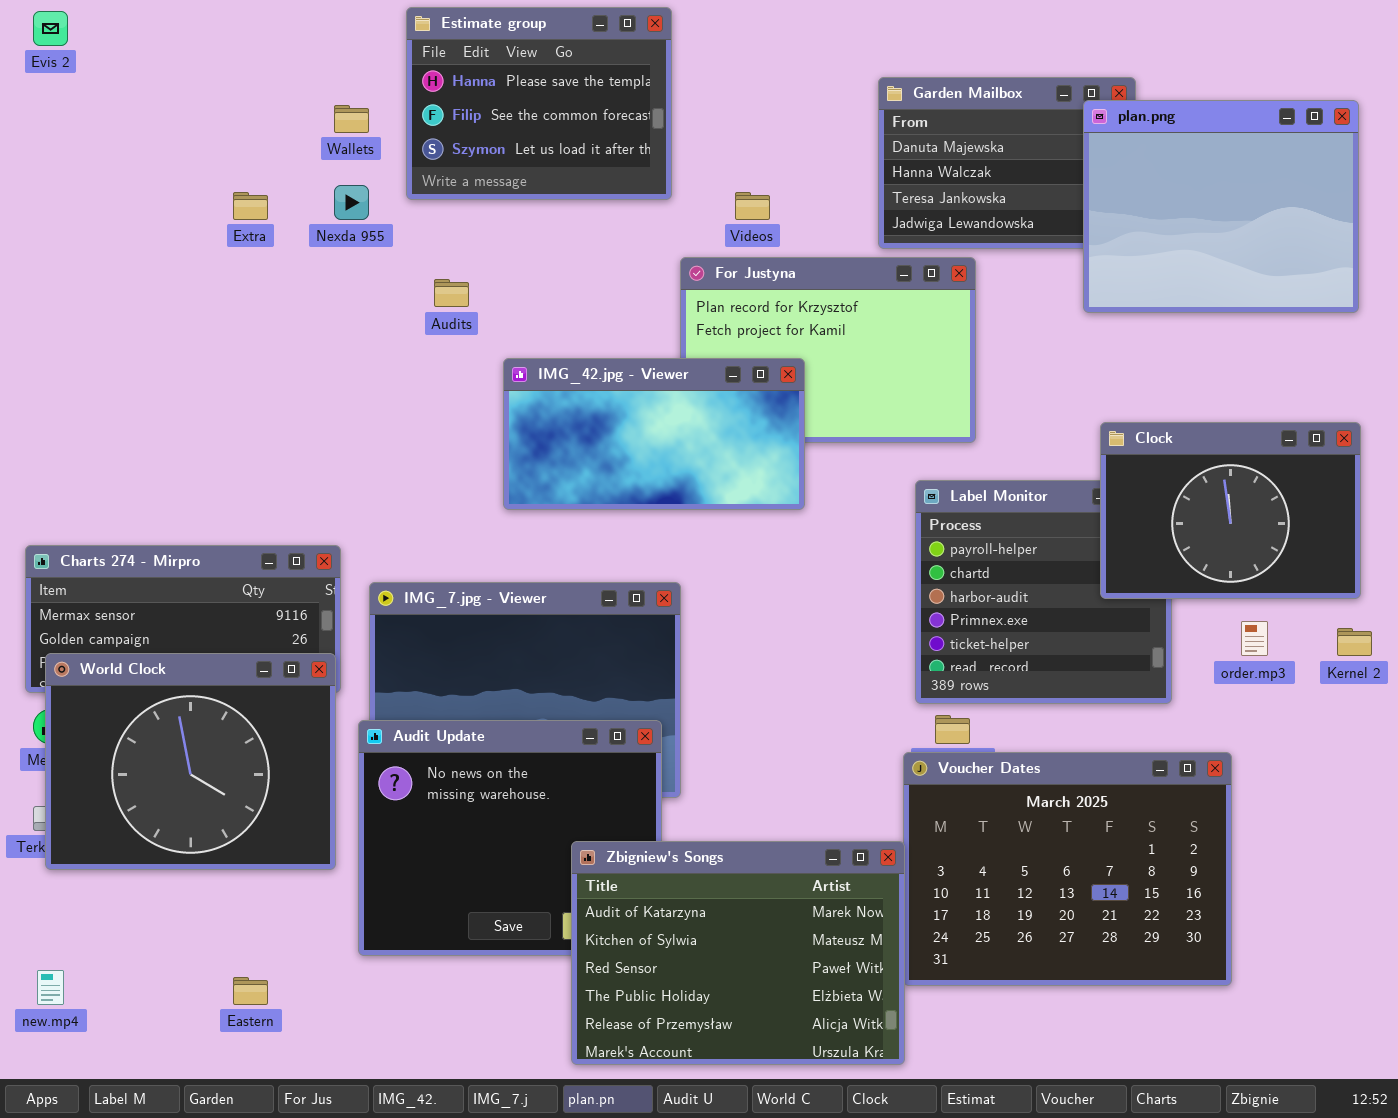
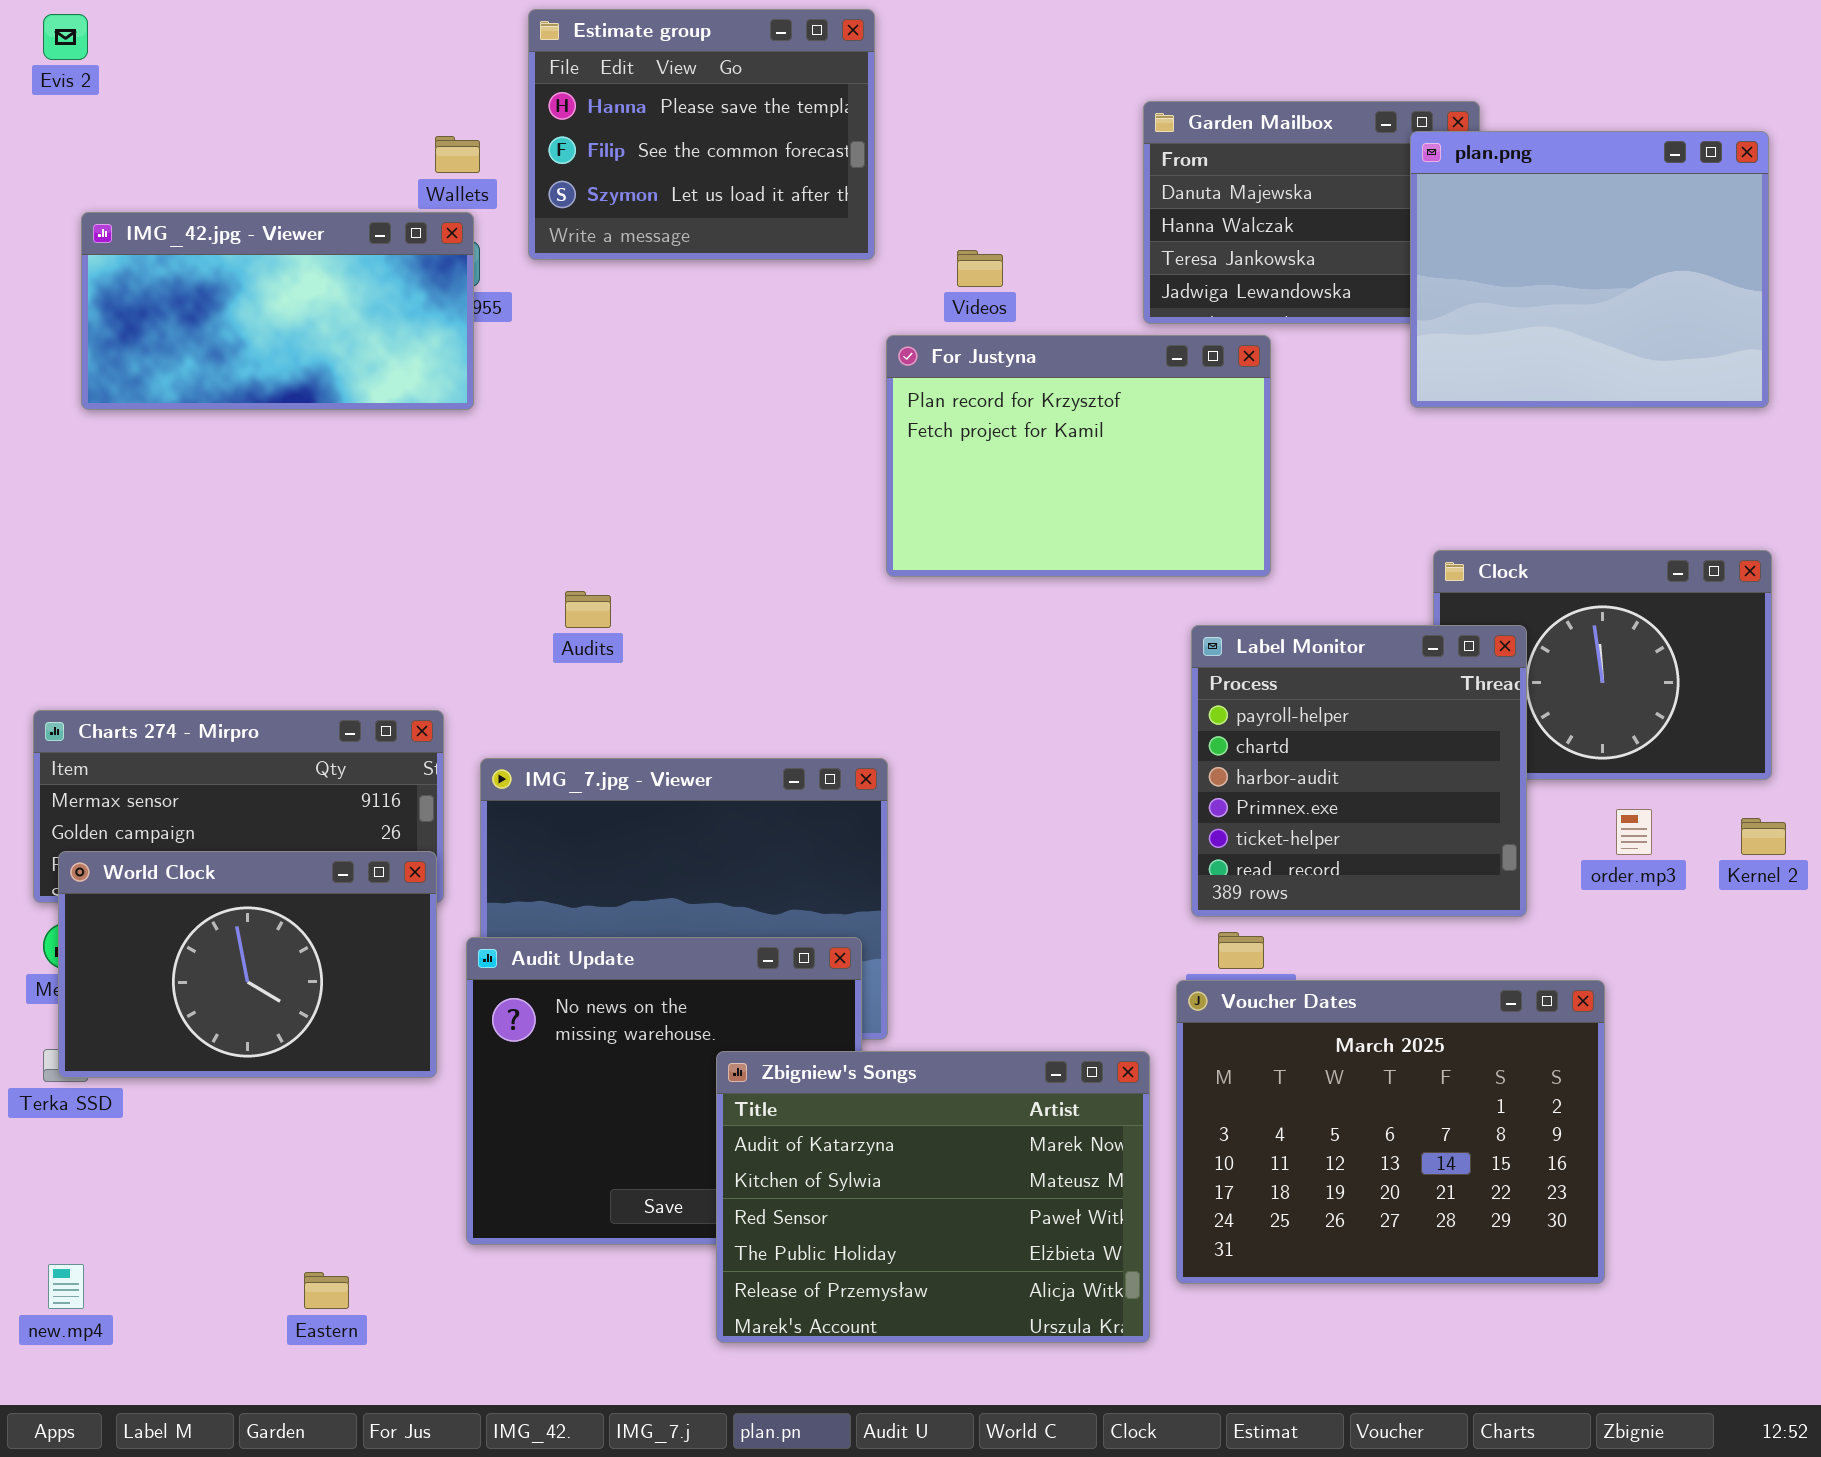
Audits: [434,279,469,307] -> [565,591,611,628], moved
IMG_42.jpg - Viewer: [503,358,805,510] -> [81,212,474,410], moved
Label Monitor: [915,480,1172,704] -> [1191,625,1527,917], raised
World Clock: [45,653,336,870] -> [58,851,437,1078], resized
Zbigniew's Songs: [571,841,905,1065] -> [716,1051,1150,1343], moved

